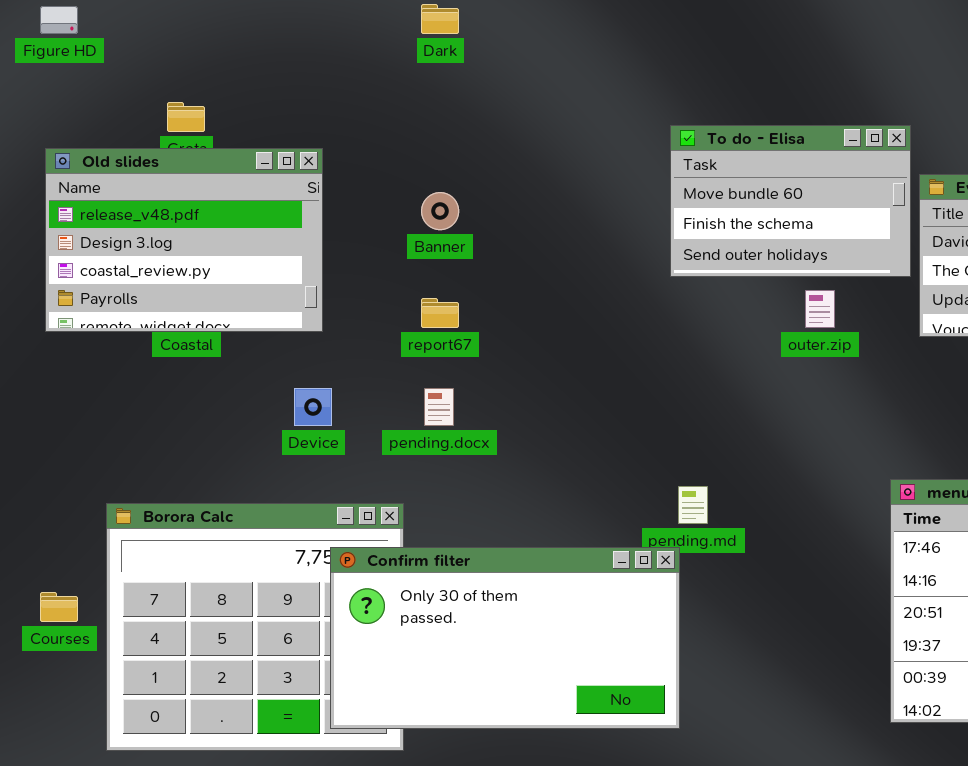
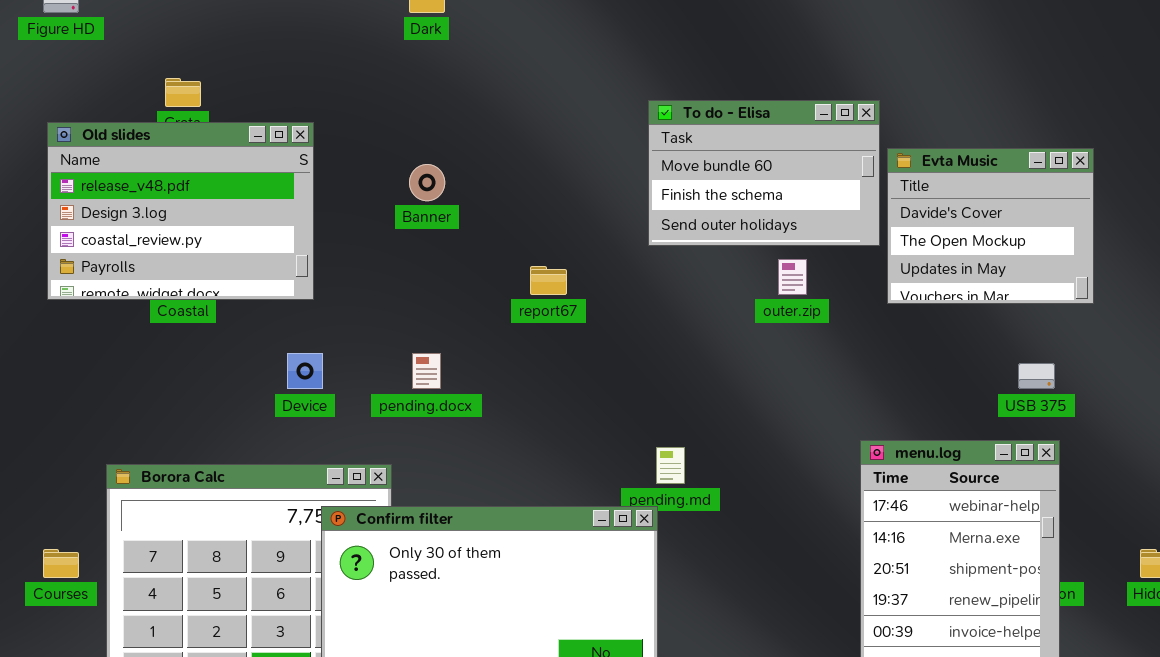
report67: [421,298,459,328] -> [530,266,567,295], moved

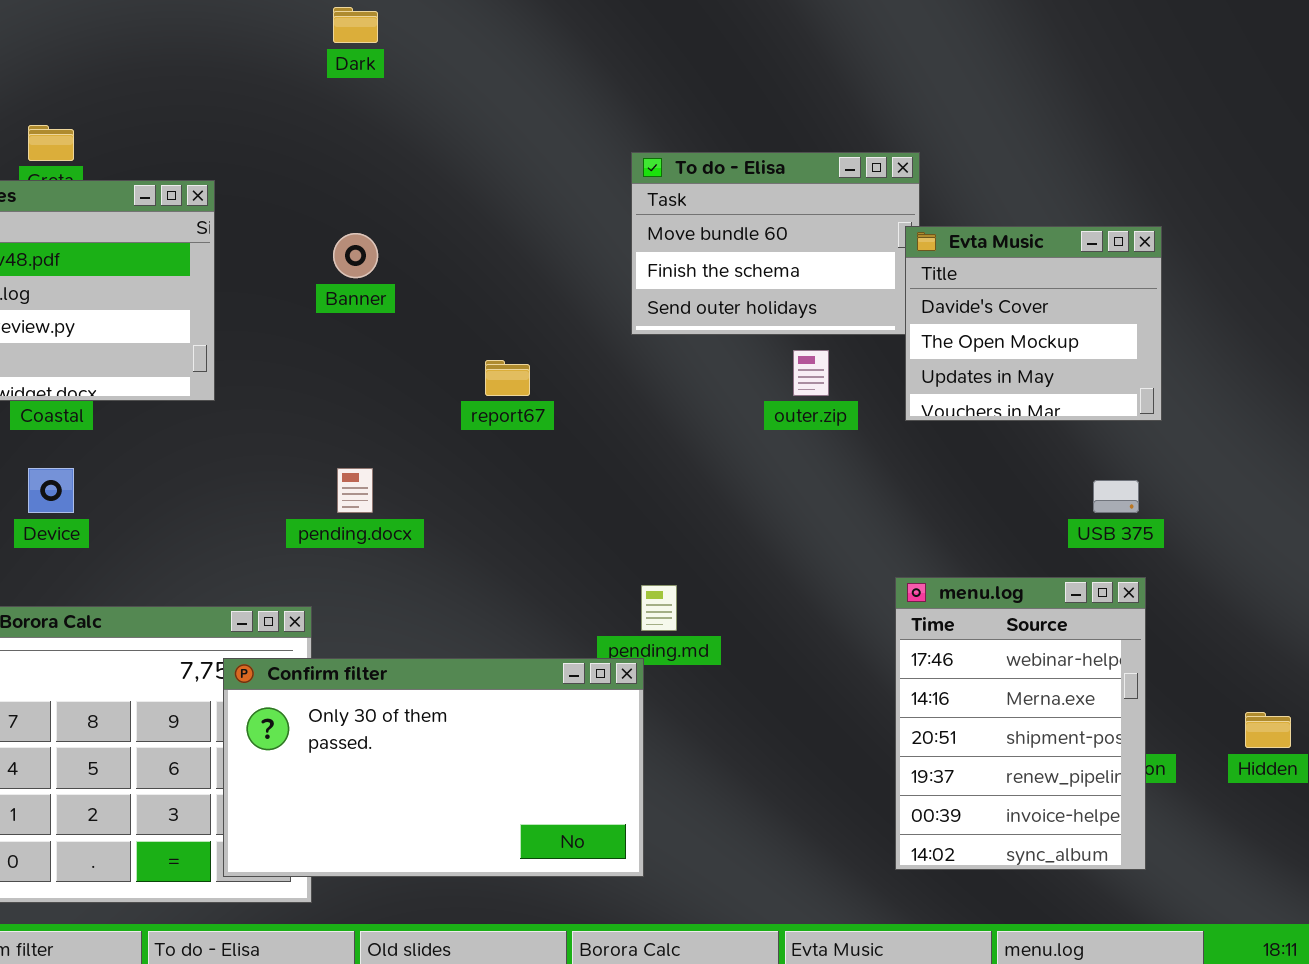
Evta Music: [887,148,1094,304] -> [905,226,1162,421], moved
Device: [287,353,323,389] -> [28,468,74,513], moved

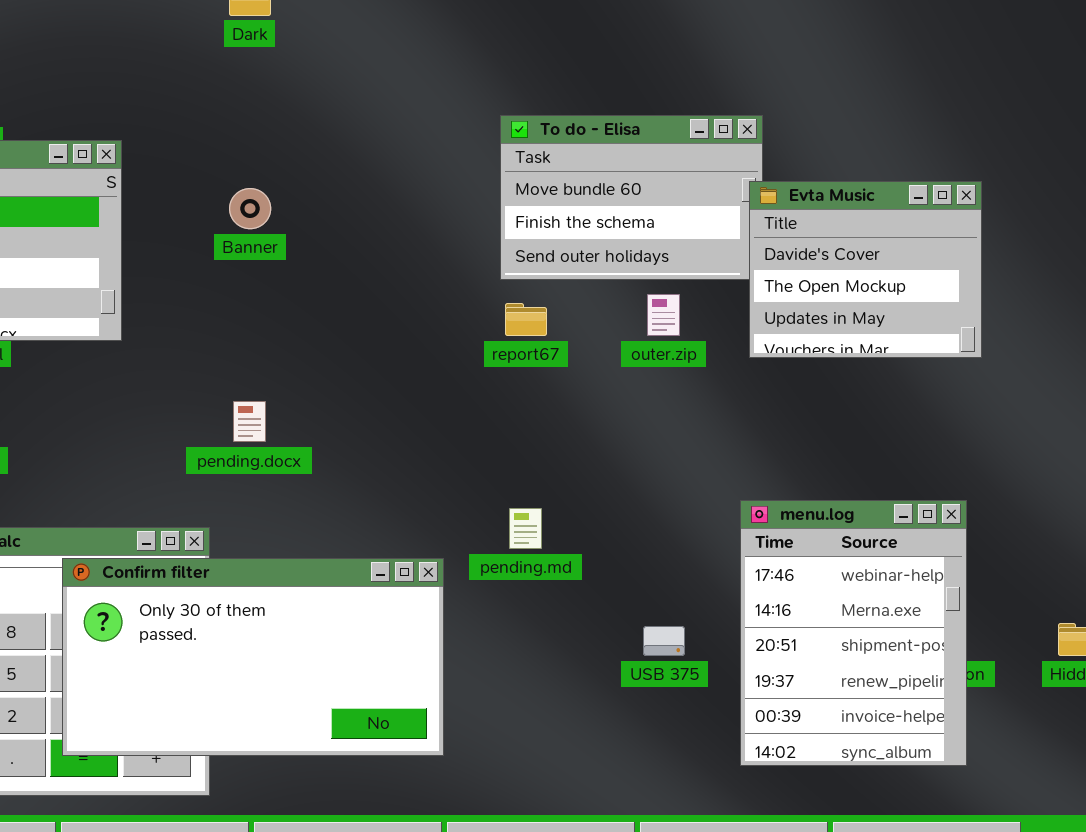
report67: [485,360,530,396] -> [505,303,547,336], moved
USB 375: [1093,480,1139,513] -> [643,626,685,656], moved
Confirm filter: [223,658,644,877] -> [62,558,444,756], moved

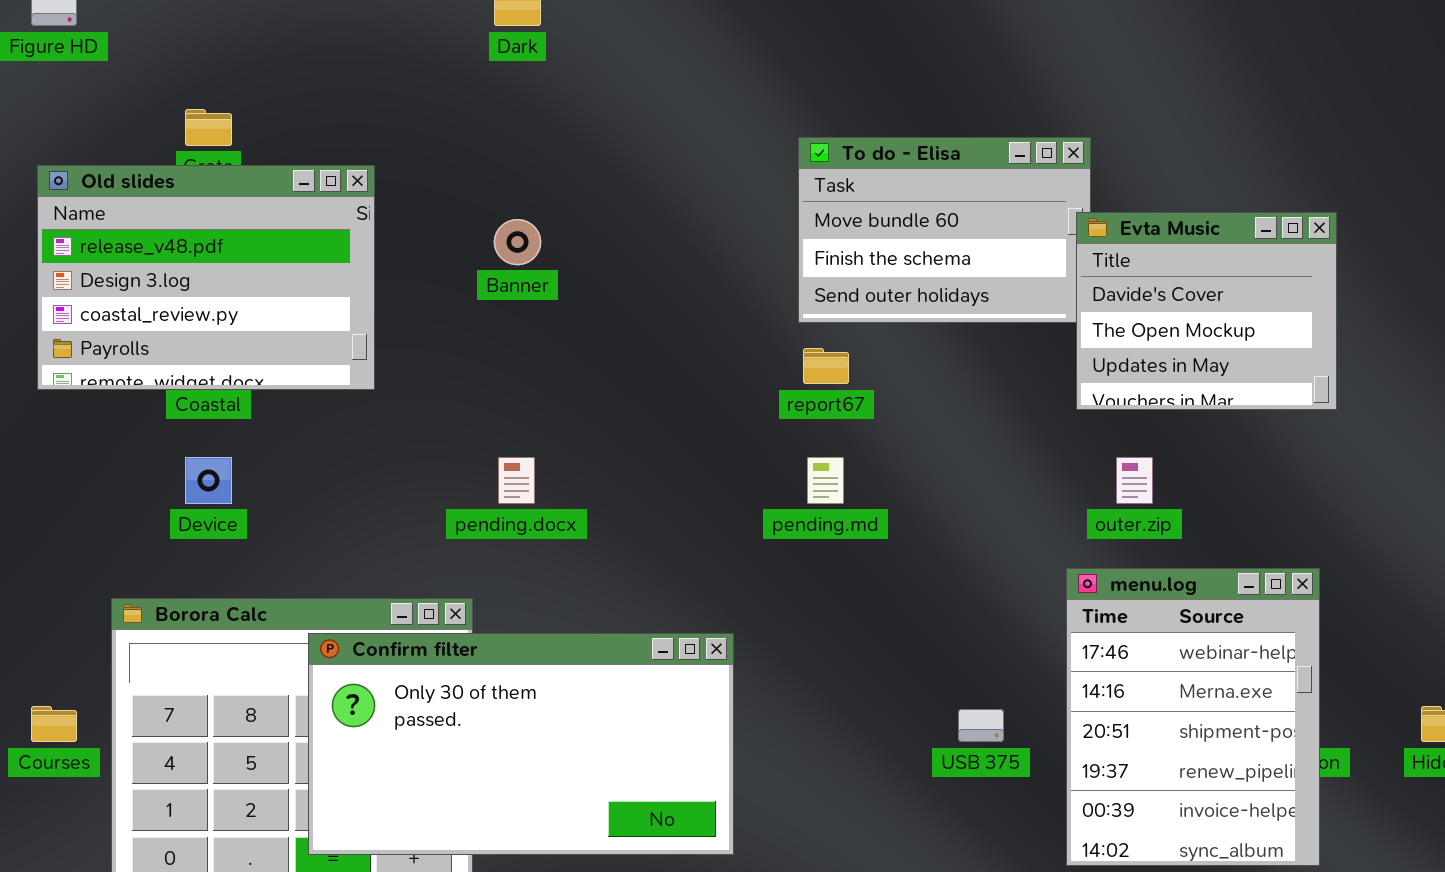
outer.zip: [647,294,680,336] -> [1116,457,1153,504], moved
pending.md: [509,508,542,549] -> [807,457,844,504], moved

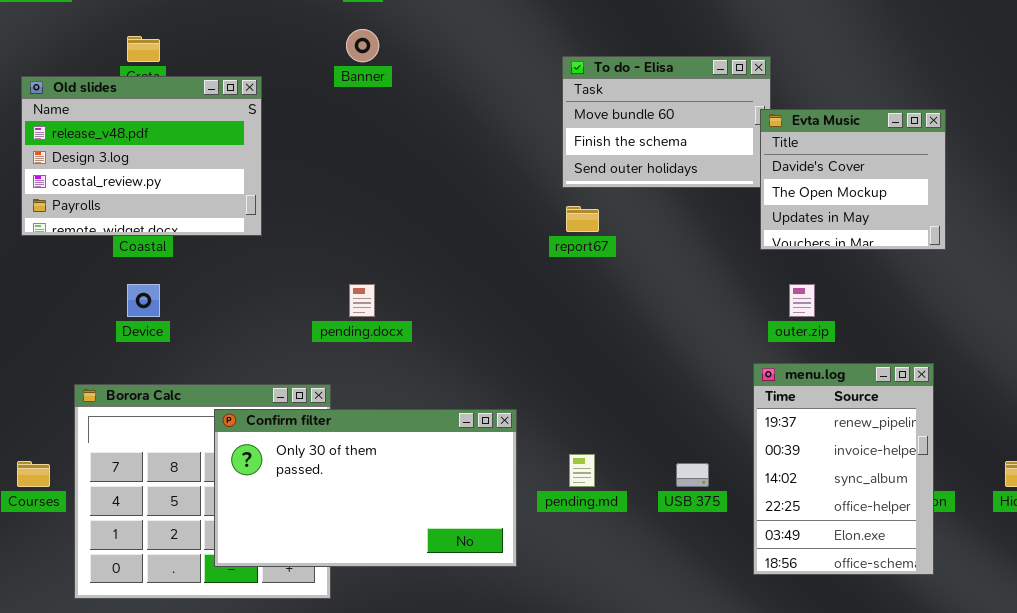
Banner: [494,219,541,265] -> [346,29,379,62], moved
pending.md: [807,457,844,504] -> [569,454,595,487], moved
menu.log: [1066,568,1320,866] -> [753,363,934,575], scrolled down 3 rows

